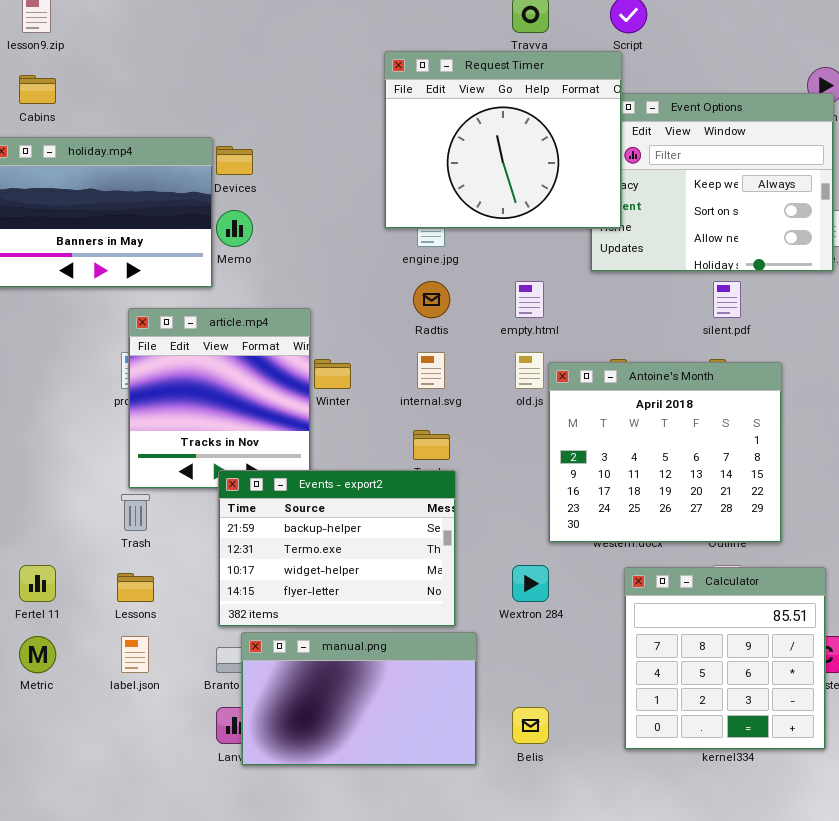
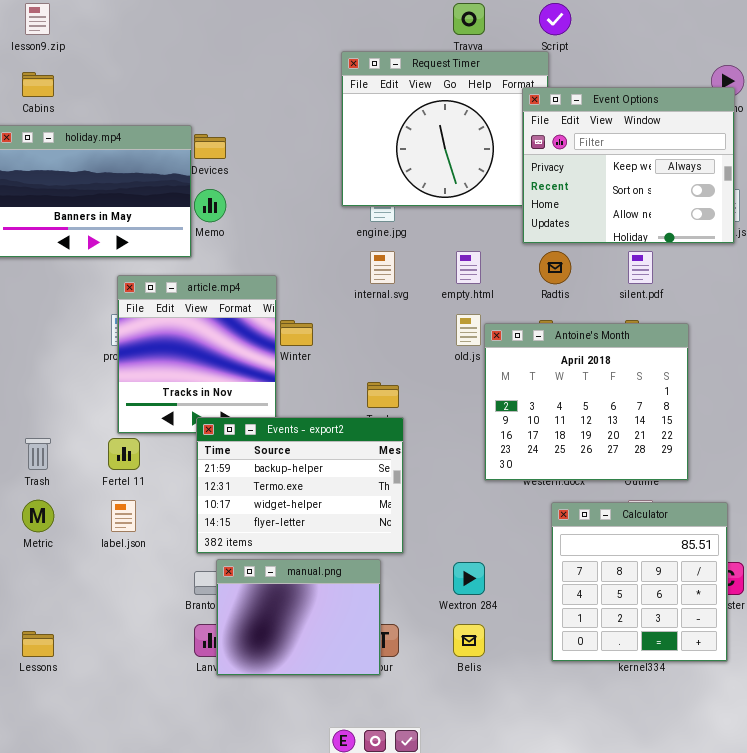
Event Options: [590,93,834,272] -> [522,87,735,244], raised
Radtis: [413,281,450,318] -> [539,251,571,284], moved
internal.svg: [417,352,445,389] -> [370,251,395,284], moved
Trash: [121,494,150,531] -> [25,438,51,470], moved
Fertel 11: [19,565,56,602] -> [108,438,140,470], moved
Wextron 284: [512,565,549,602] -> [453,562,485,595], moved
Lessons: [117,573,154,602] -> [22,631,54,657], moved
manual.png: [241,632,477,766] -> [216,559,381,676], resized
Metric: [19,636,56,673] -> [22,500,54,532], moved
label.json: [121,636,149,673] -> [111,500,136,532], moved

